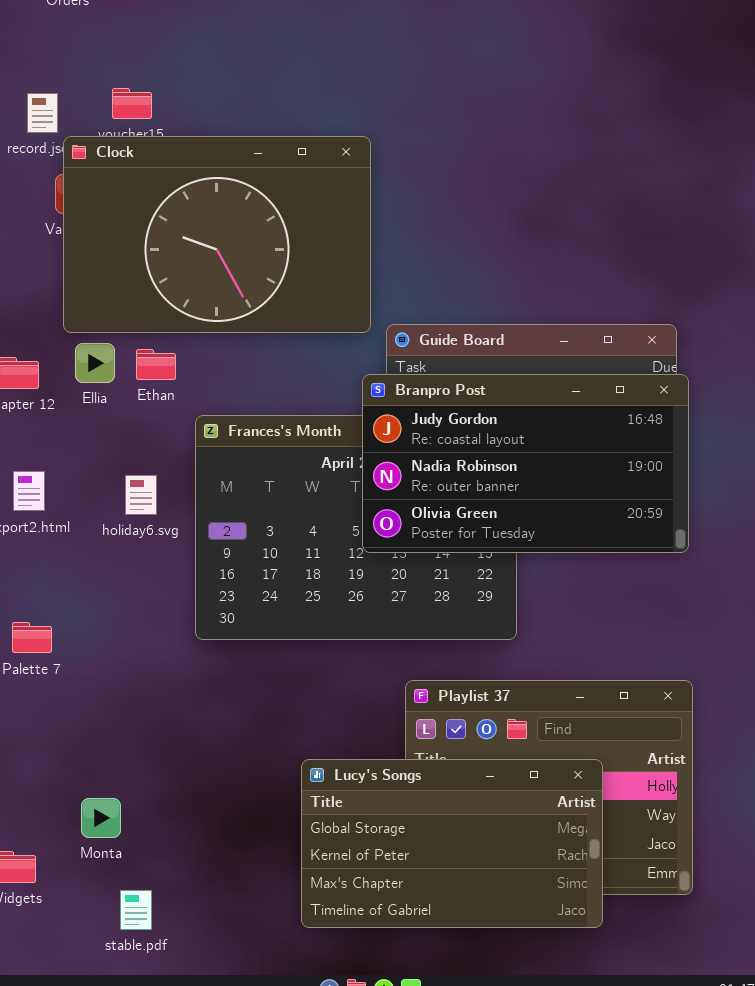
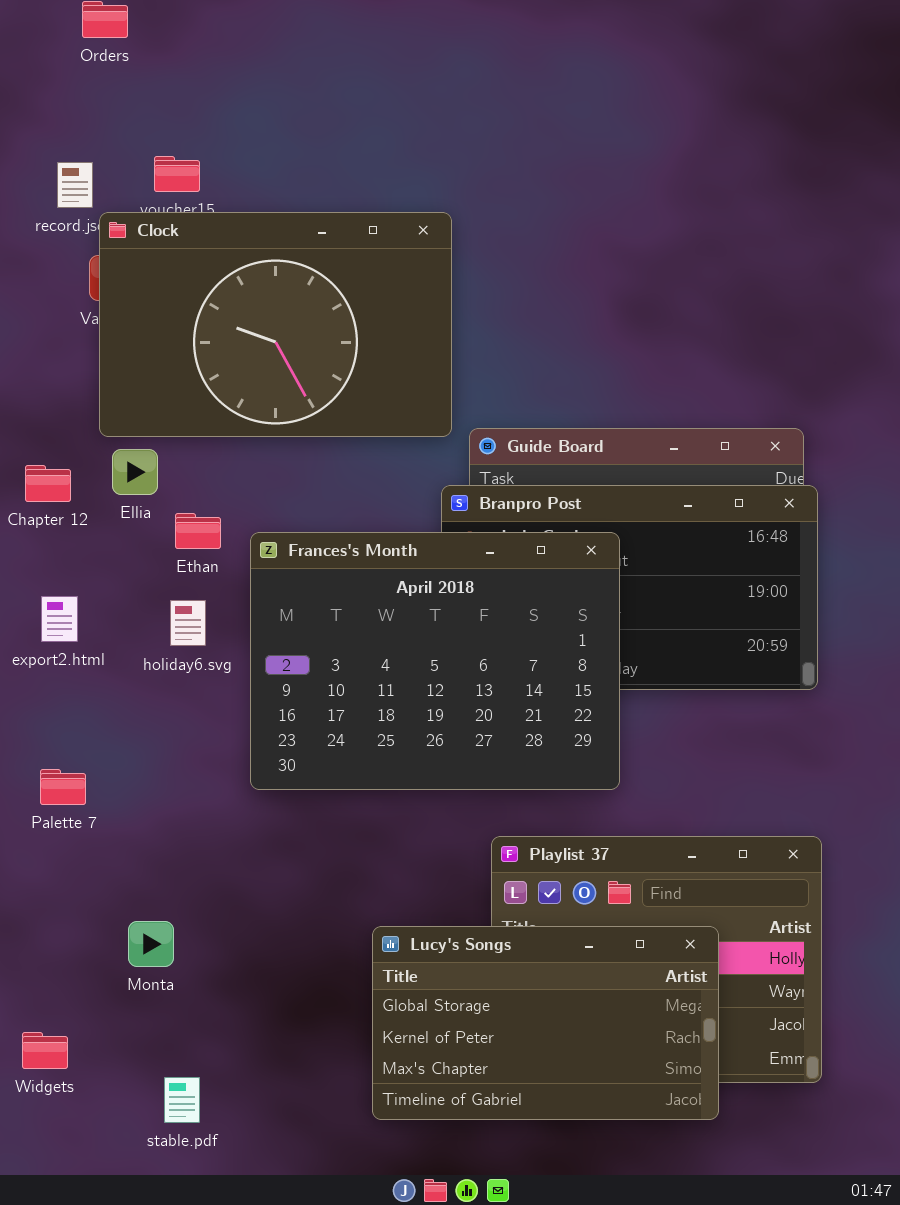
Ethan: [136,349,176,380] -> [175,513,221,549], moved
Frances's Month: [195,415,517,640] -> [250,532,620,790], raised
Monta: [81,798,121,838] -> [128,921,174,967], moved

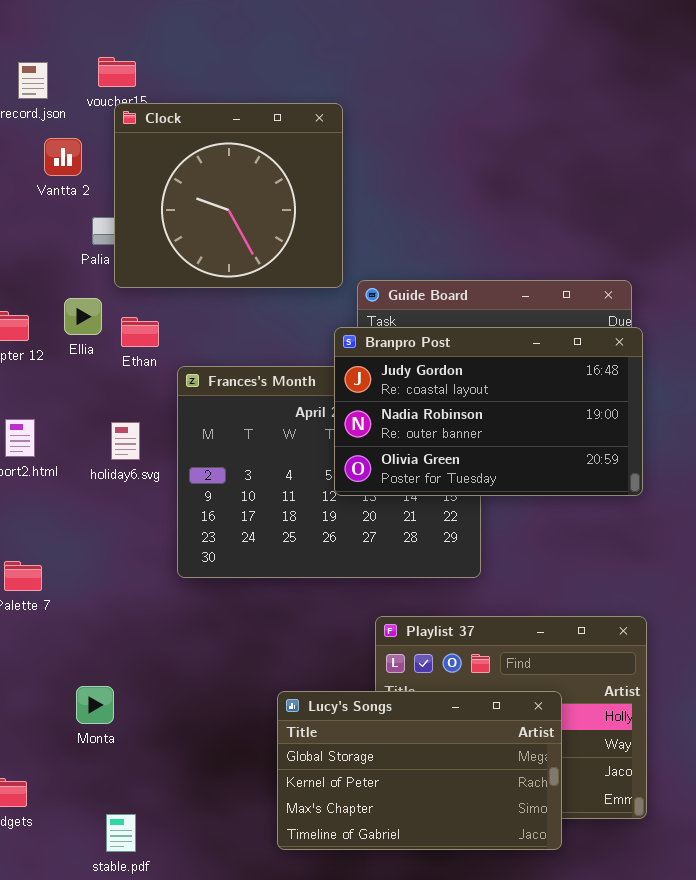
Clock: [99,212,452,437] -> [114,103,343,288], resized
Branpro Post: [441,485,818,690] -> [334,327,643,496], raised
Ethan: [175,513,221,549] -> [121,317,159,347], moved

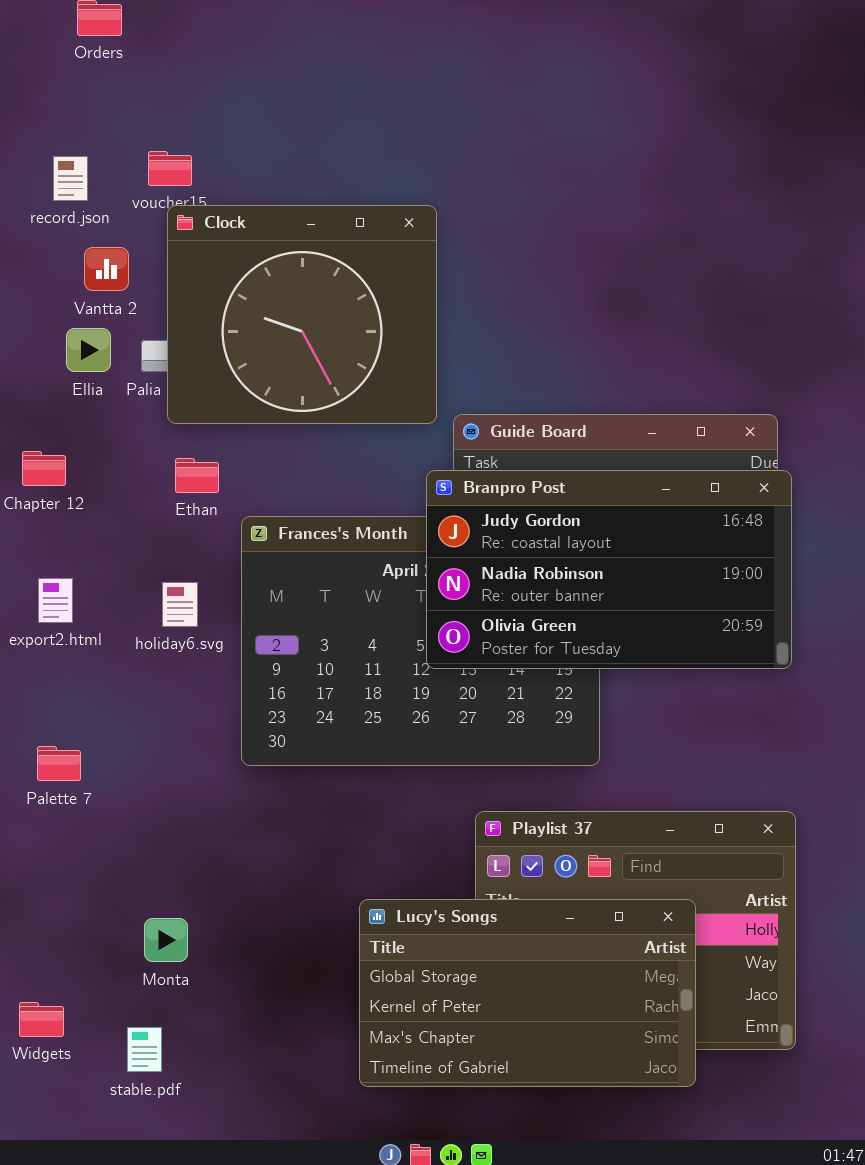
Ellia: [64,298,102,335] -> [66,328,111,372], moved
Monta: [76,686,114,724] -> [144,918,188,962], moved
stable.pdf: [106,814,136,852] -> [127,1027,162,1072], moved

